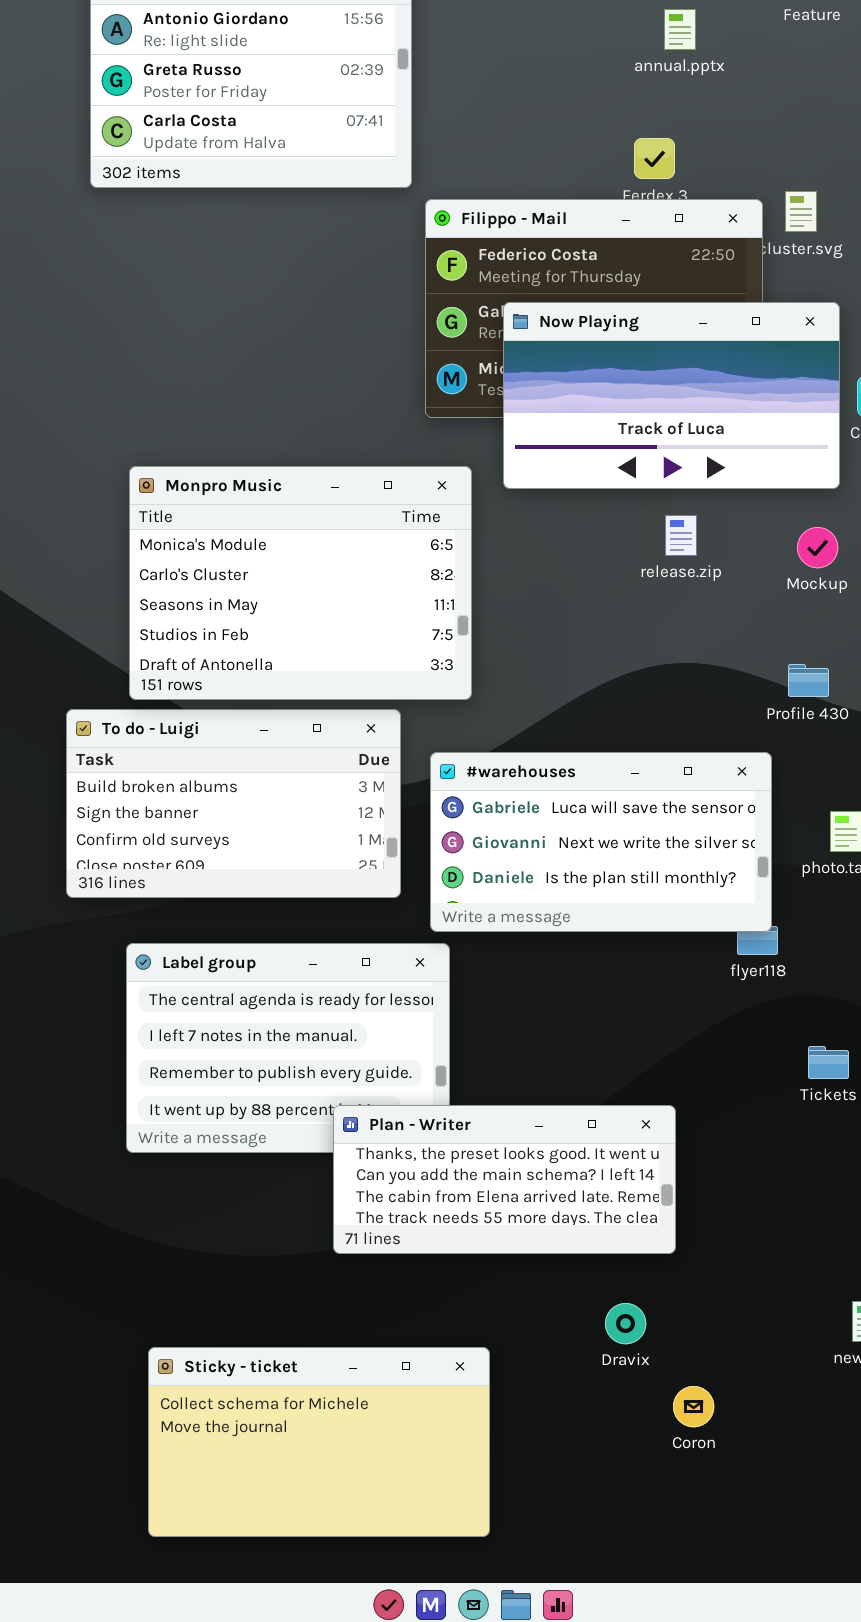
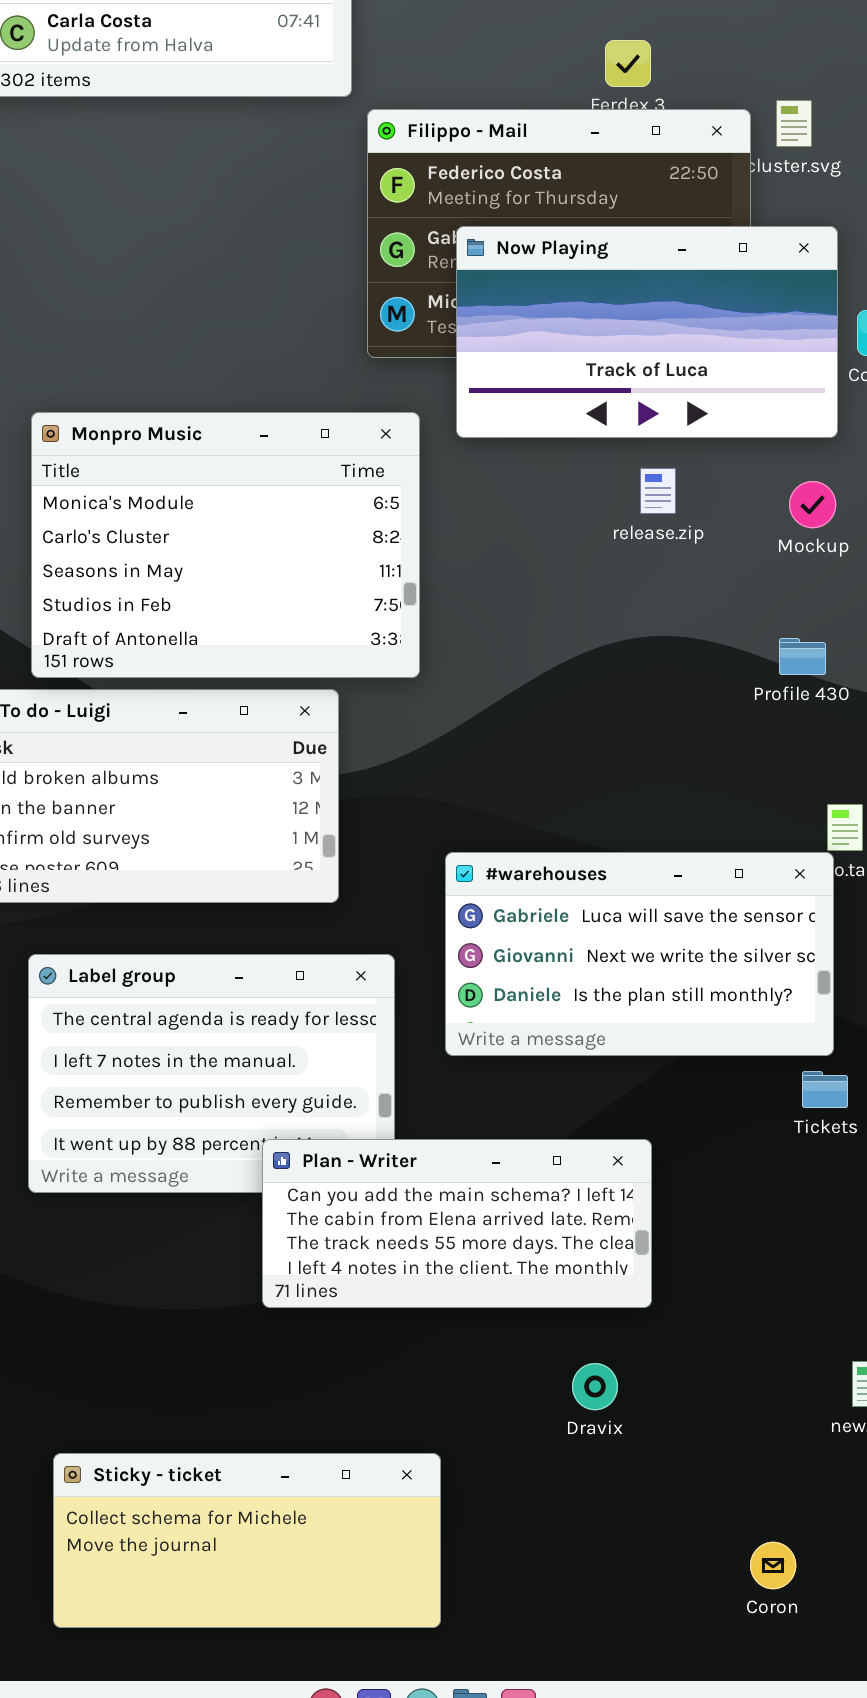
#warehouses: [430,752,772,932] -> [445,852,834,1056], moved
Plan - Writer: [333,1105,676,1254] -> [262,1139,652,1308], scrolled down 1 row
Sticky - ticket: [148,1347,490,1537] -> [53,1453,441,1628], resized
Coron: [673,1386,714,1427] -> [750,1542,796,1589], moved

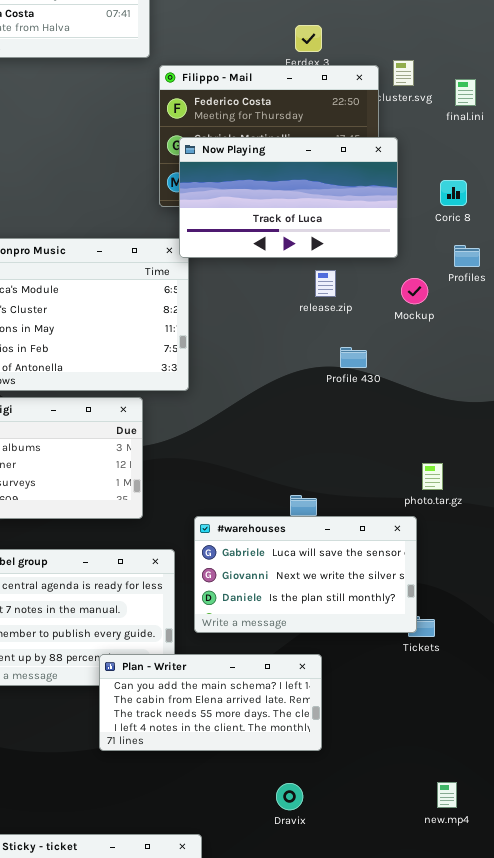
Now Playing: [456,226,838,438] -> [179,137,398,258], moved
Profile 430: [779,638,826,675] -> [340,347,367,368], moved
#warehouses: [445,852,834,1056] -> [194,516,417,633], moved

